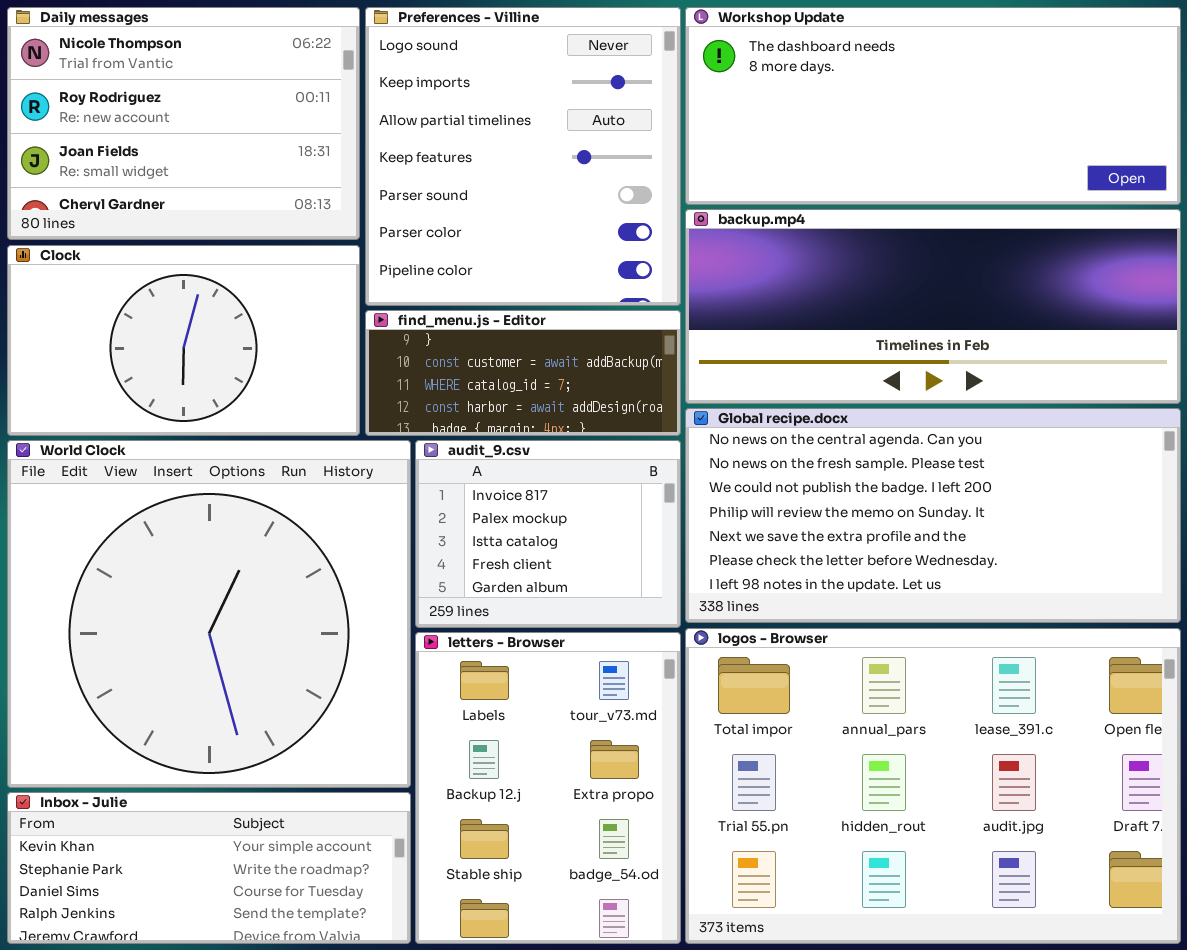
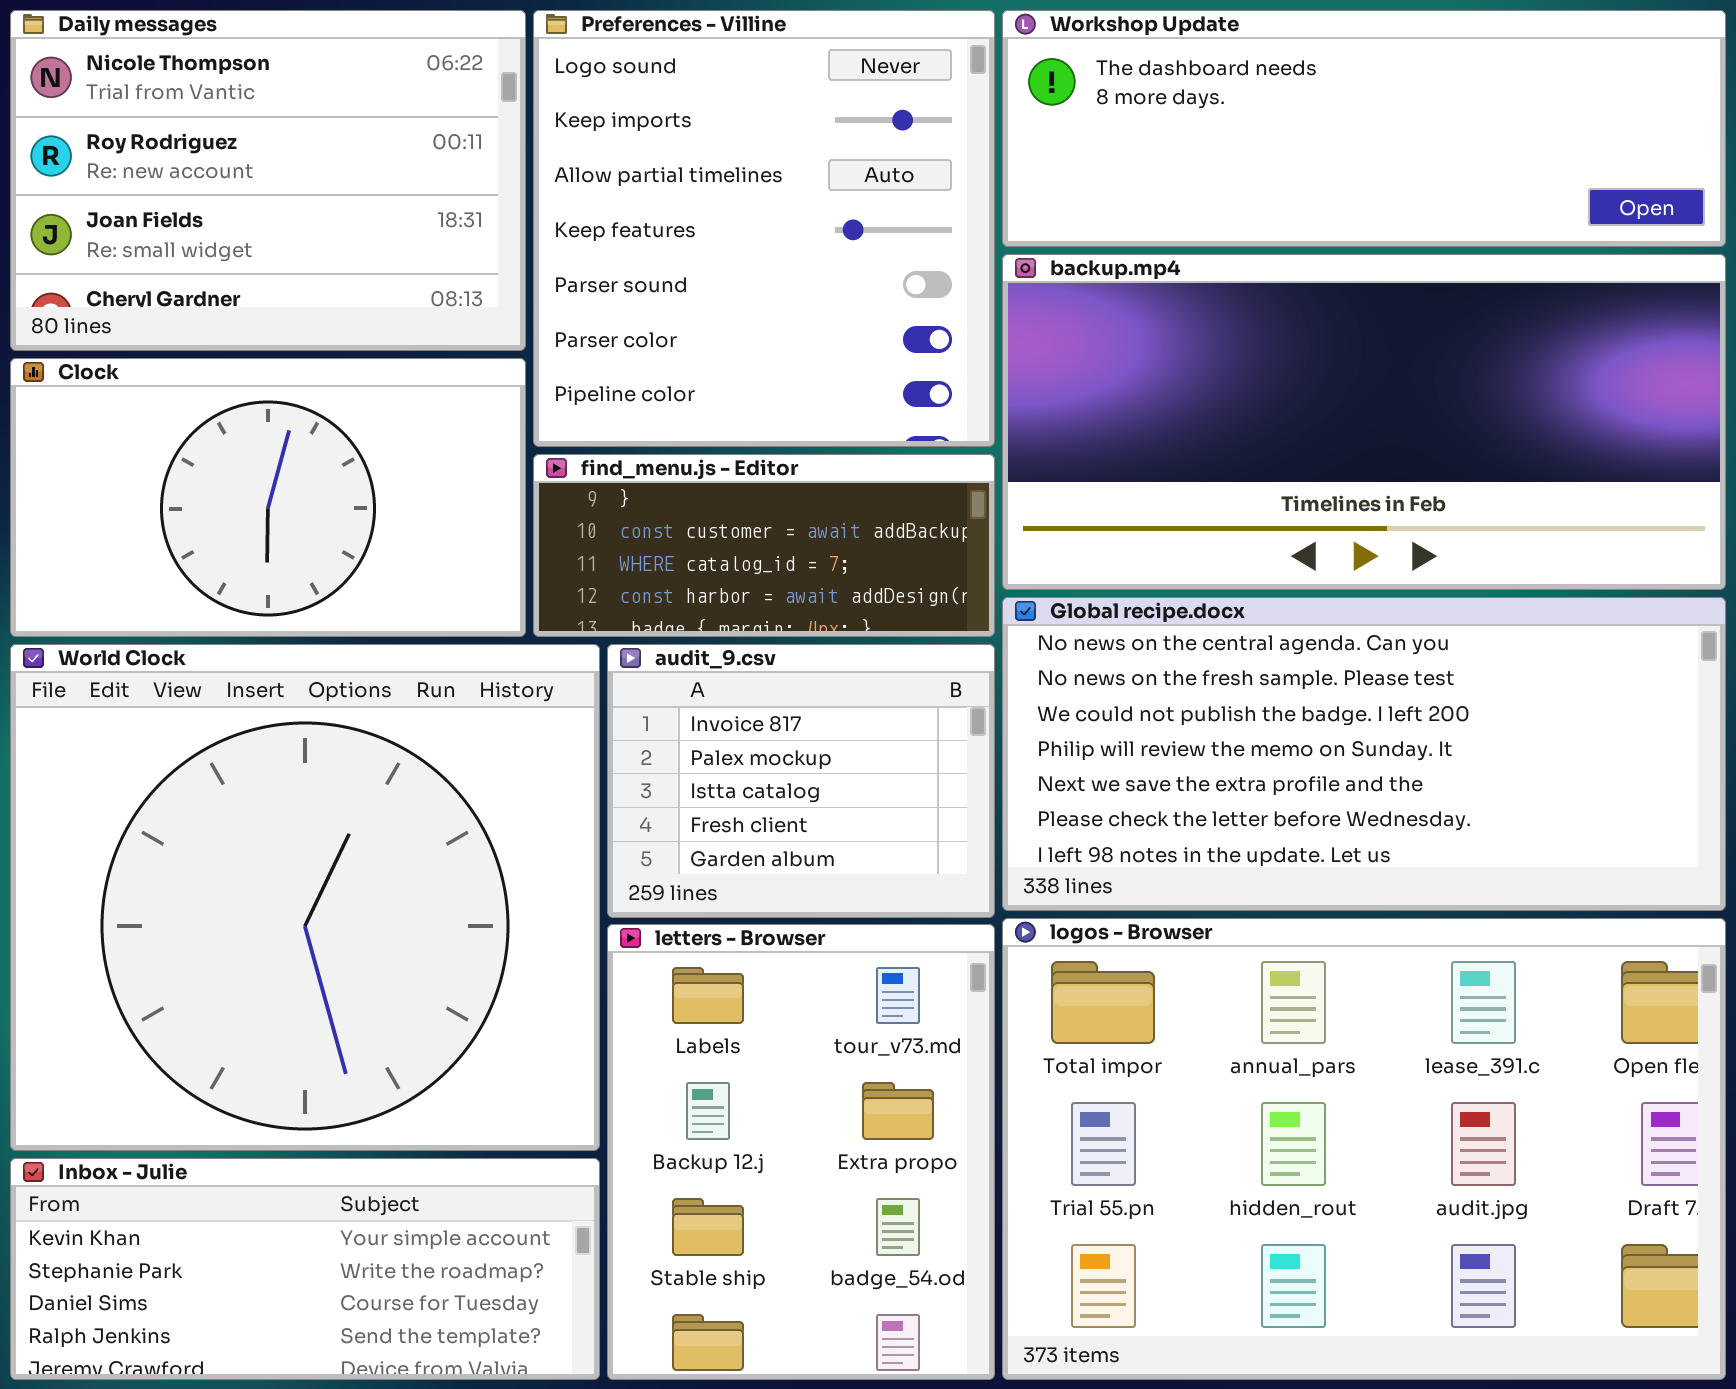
Workshop Update: [685,7,1181,205] -> [1002,10,1726,247], resized
backup.mp4: [685,209,1181,404] -> [1002,254,1726,590], resized

